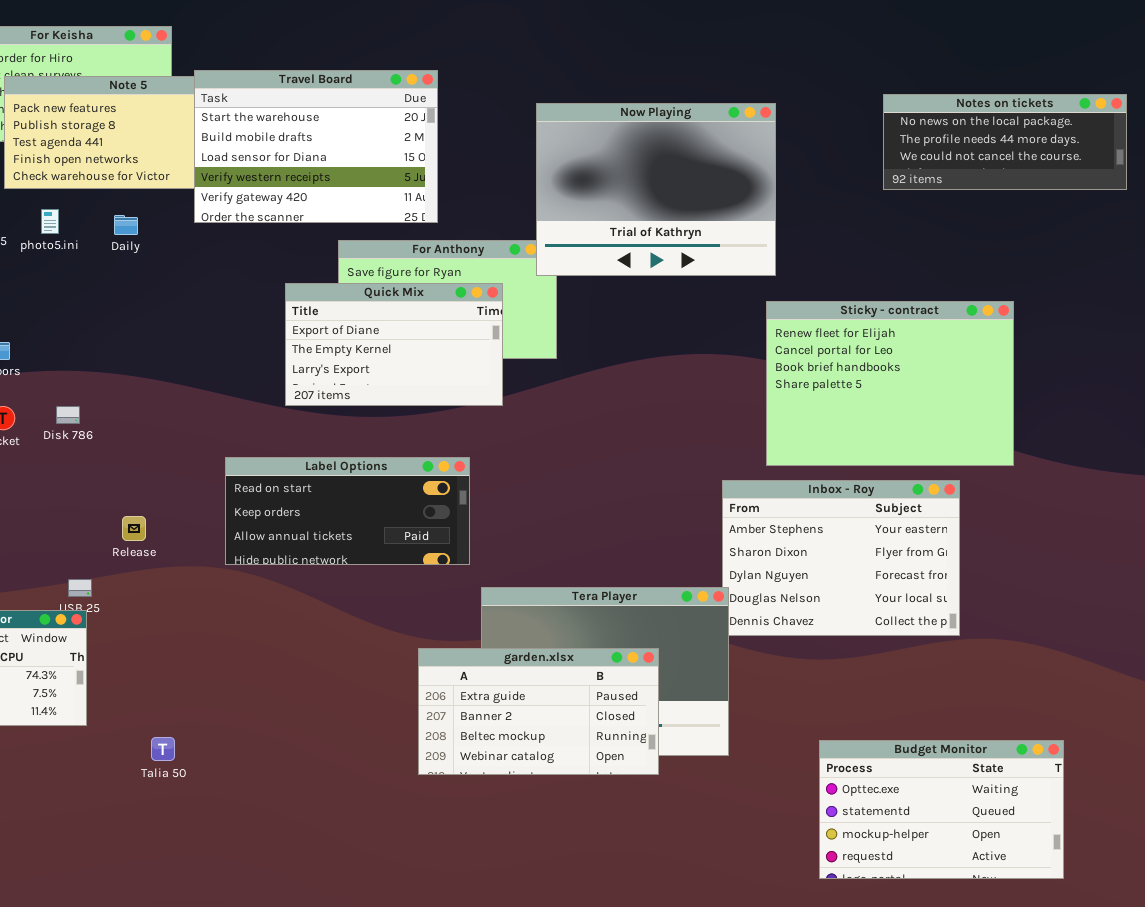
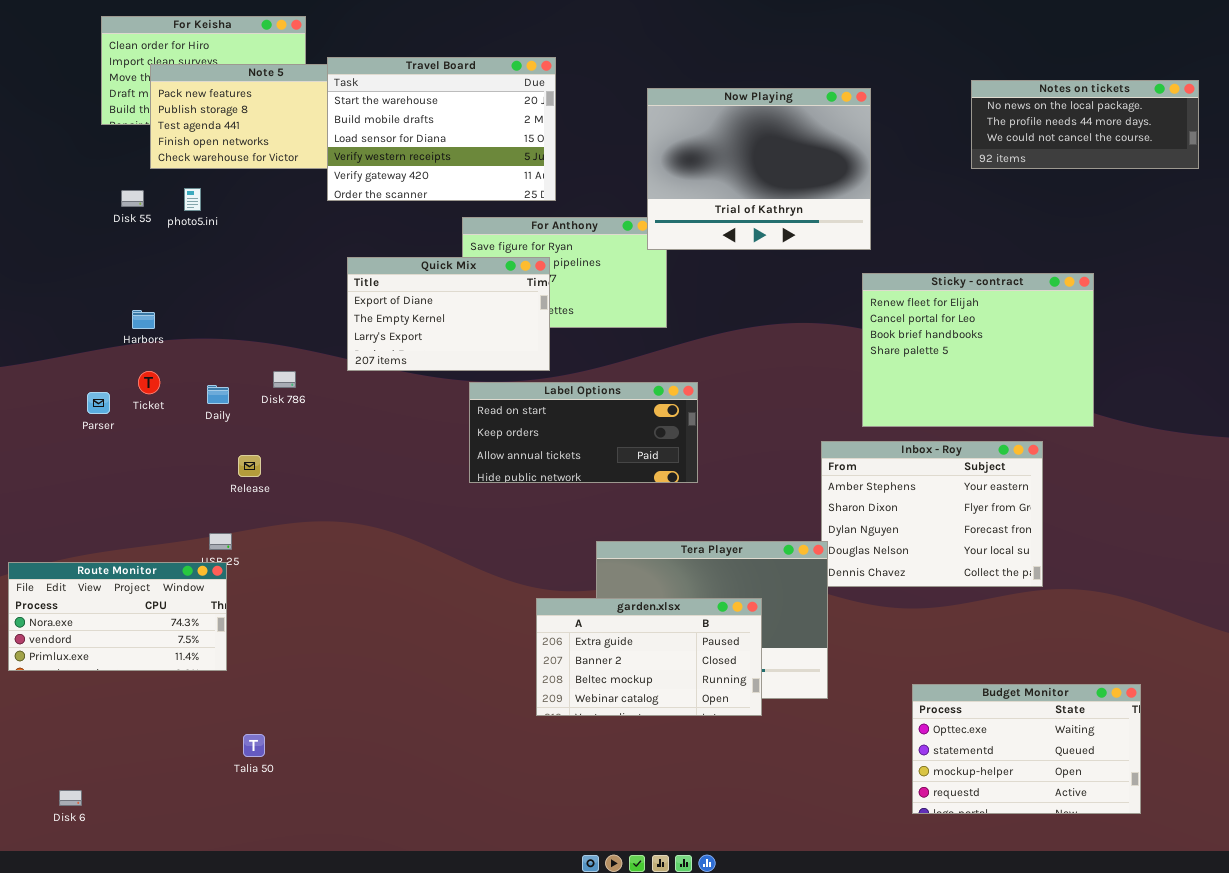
Daily: [114,215,138,235] -> [207,385,229,404], moved
Quick Mix: [285,283,503,406] -> [347,257,550,371], moved
Disk 786: [56,406,80,424] -> [273,371,296,388], moved
Label Options: [225,457,470,565] -> [469,382,698,483], moved
Release: [122,516,146,541] -> [238,455,261,477], moved
Talia 50: [151,737,175,761] -> [243,734,265,757], moved

